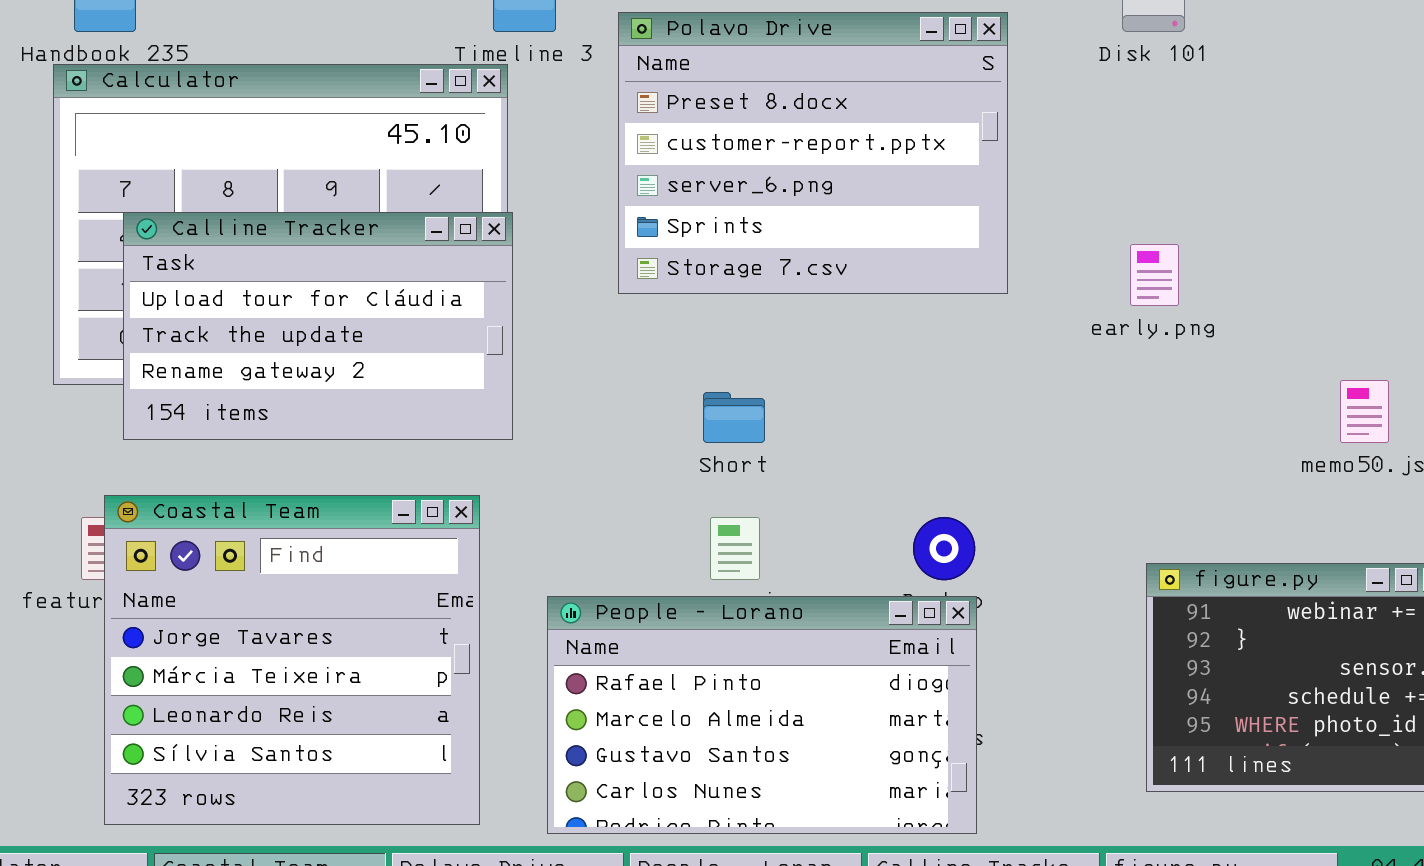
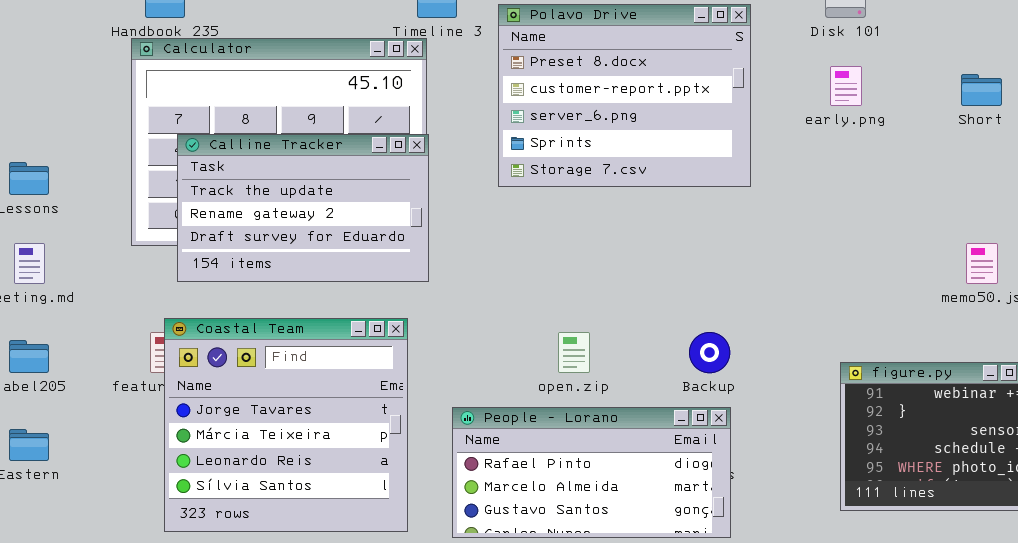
Calline Tracker: [123,212,513,440] -> [177,134,429,282], scrolled down 1 row
early.png: [1130,244,1179,306] -> [830,66,862,106], moved
Short: [703,392,765,443] -> [961,74,1002,106], moved
People - Lorano: [547,596,977,834] -> [452,407,731,538], resized

